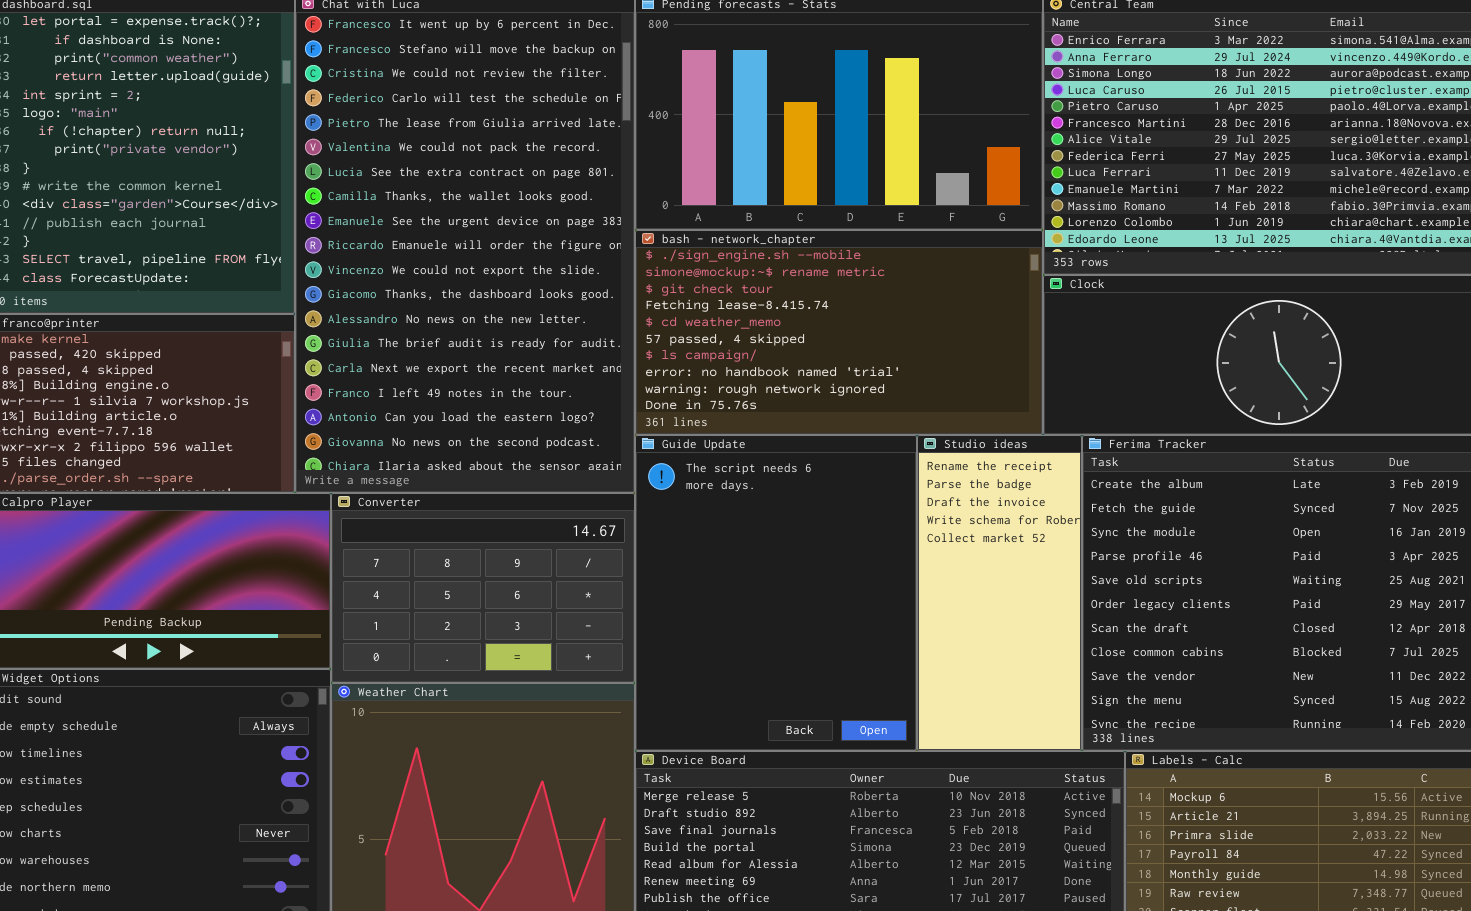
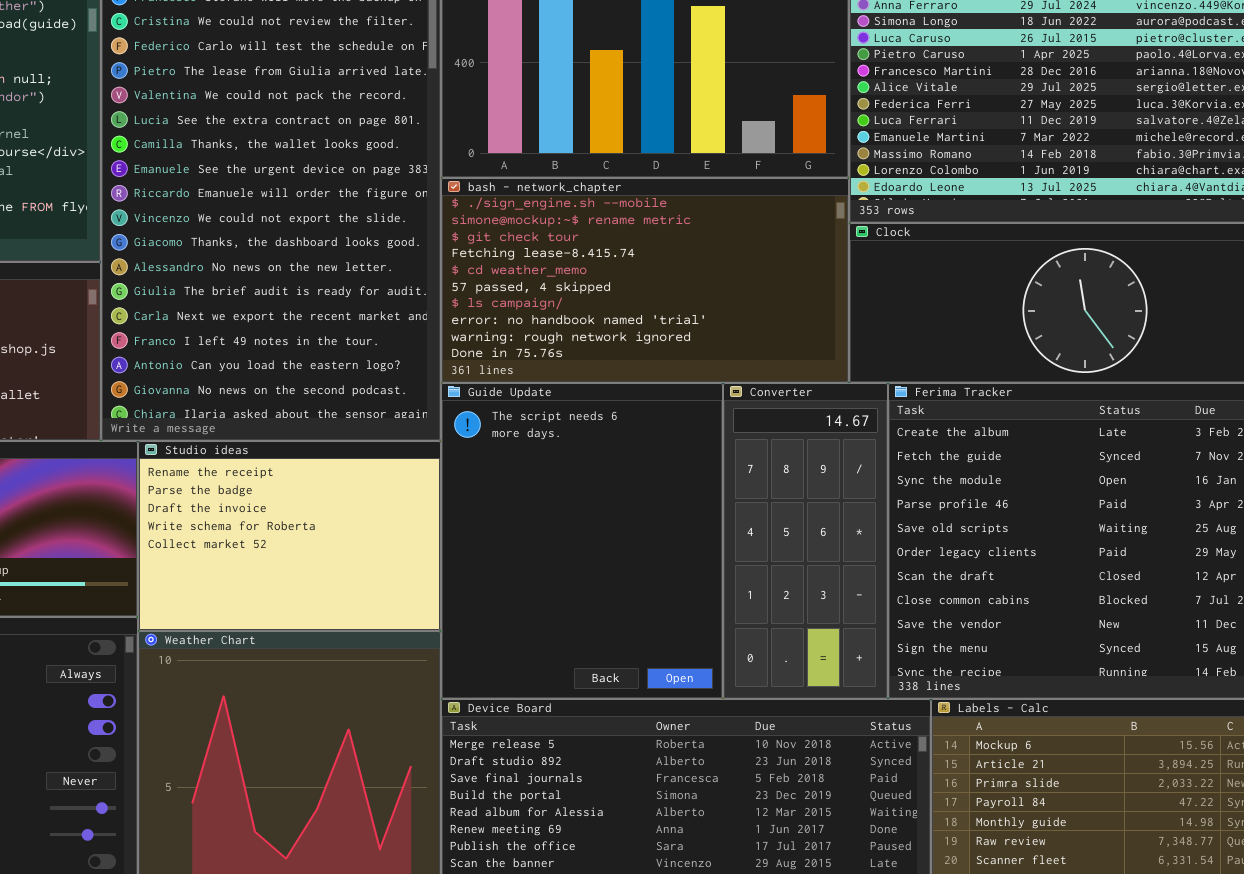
Studio ideas: [917,435,1082,751] -> [138,441,441,631], moved, resized
Converter: [331,493,635,683] -> [723,383,888,699], moved, resized

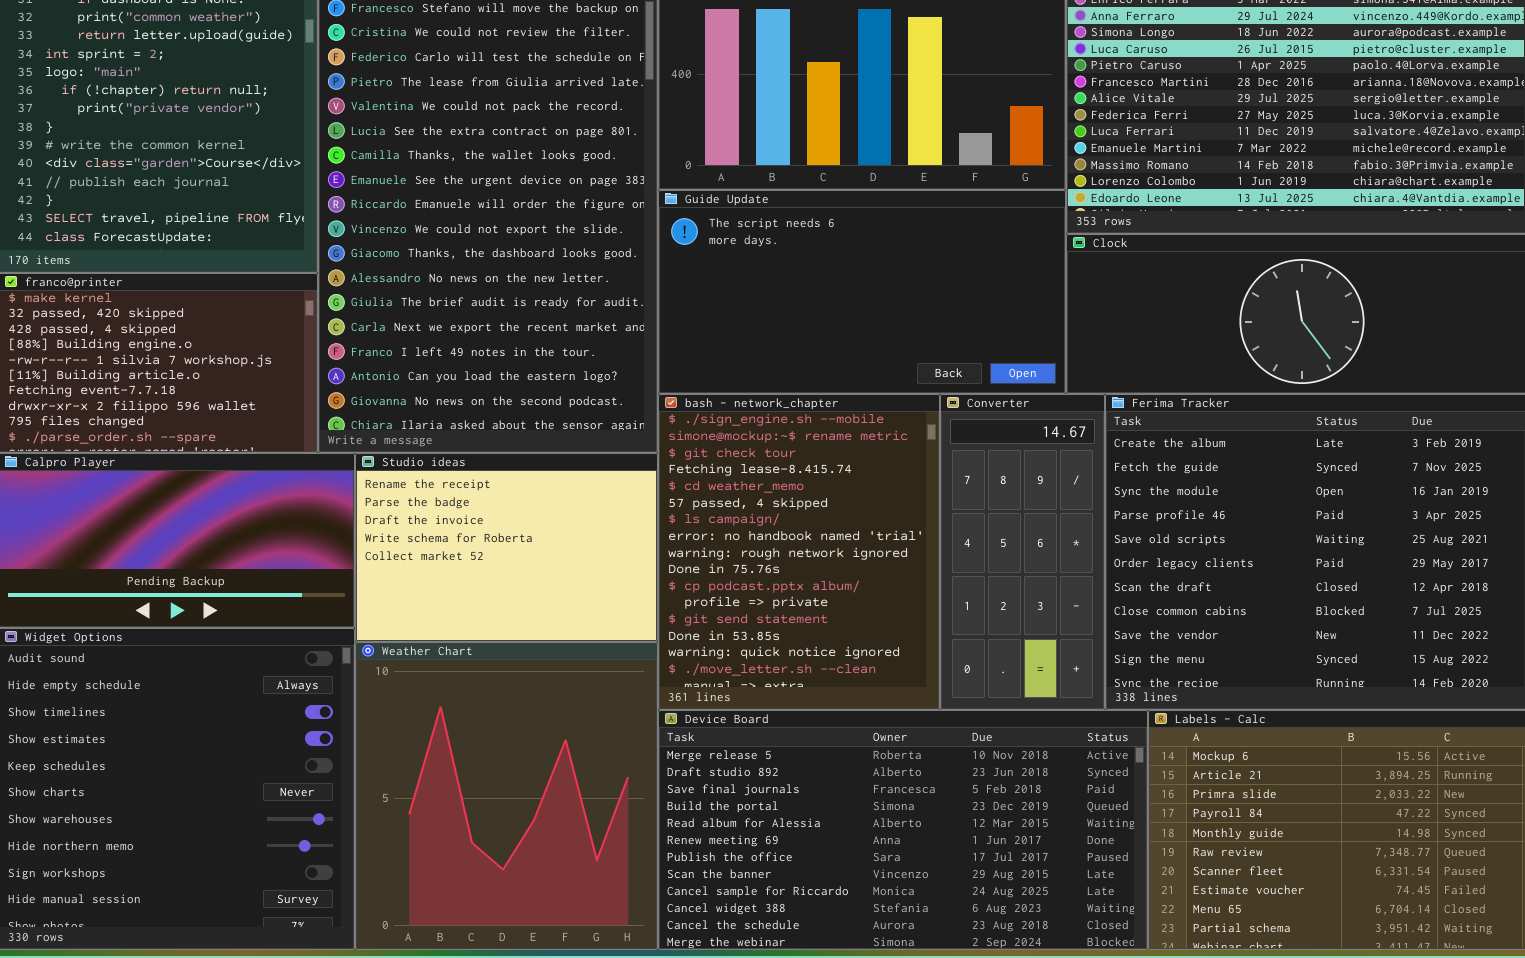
bash - network_chapter: [441,178,849,383] -> [658,394,940,710], moved, resized
Guide Update: [441,383,723,699] -> [658,190,1066,394], moved, resized

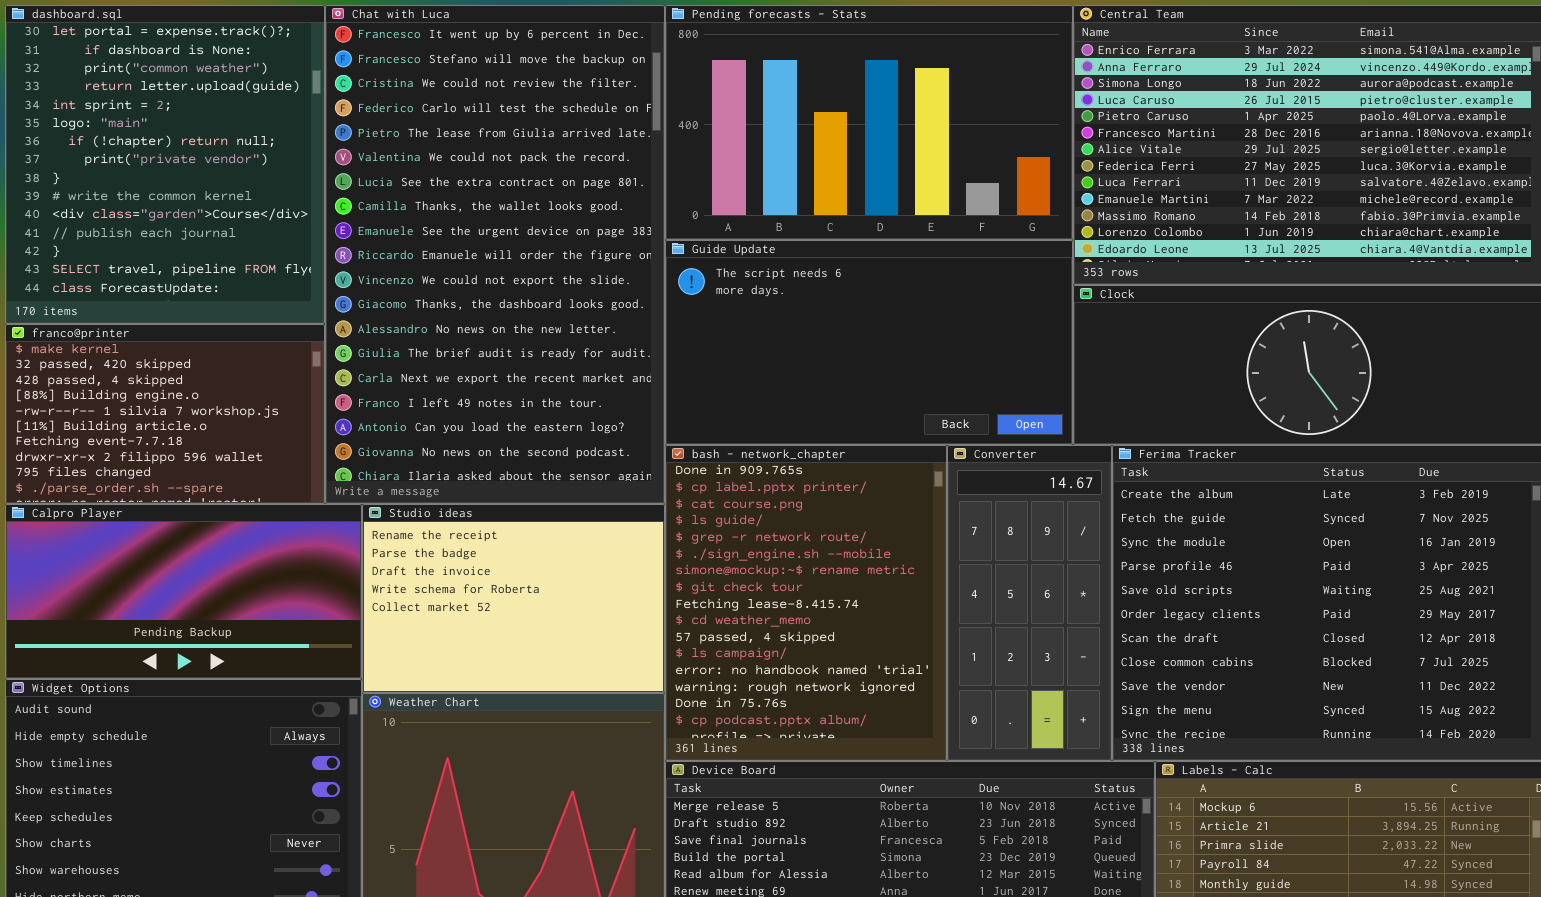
bash - network_chapter: [658,394,940,710] -> [665,445,947,761], scrolled up 5 rows

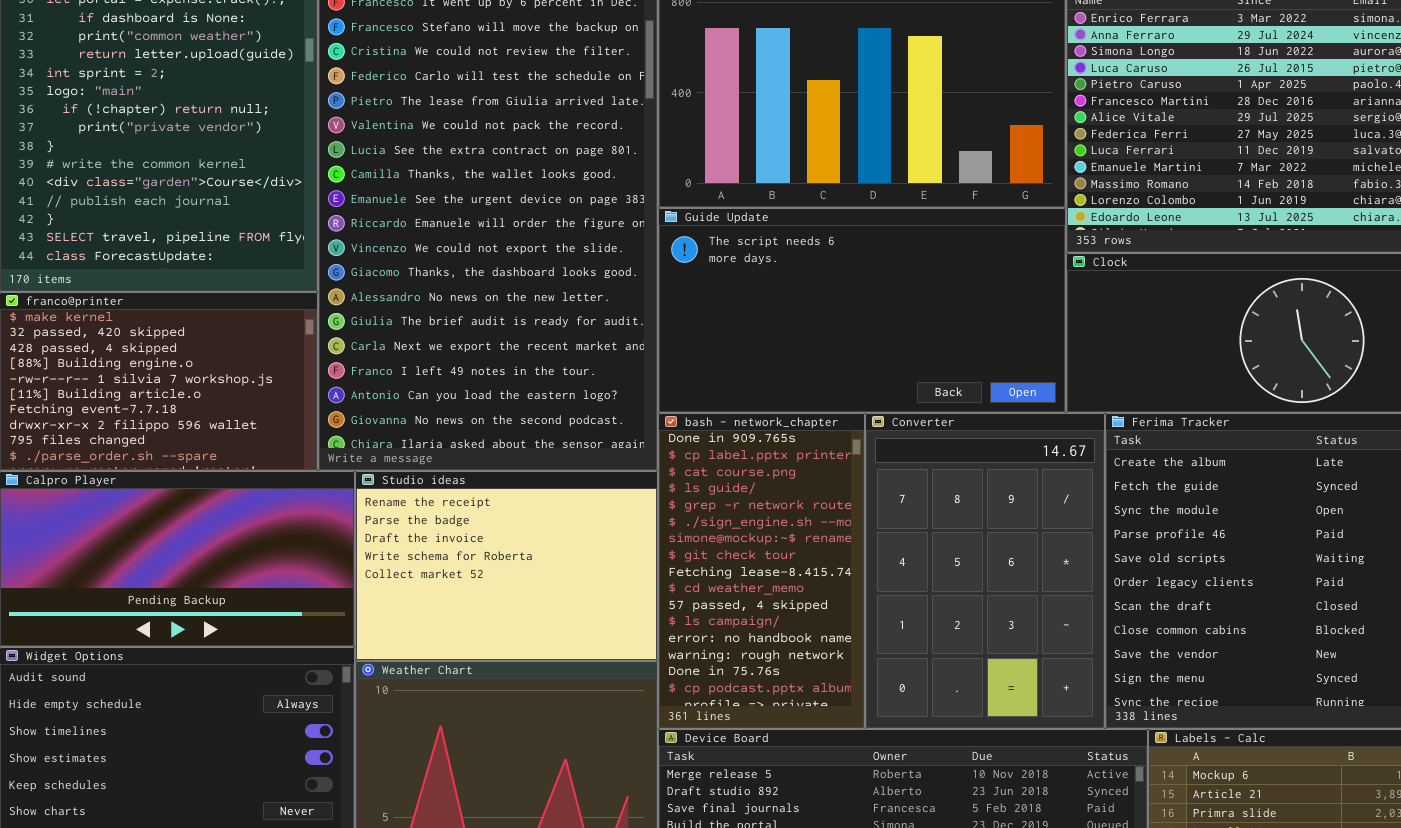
bash - network_chapter: [665,445,947,761] -> [658,413,865,729], resized
Converter: [947,445,1112,761] -> [865,413,1105,729], resized

